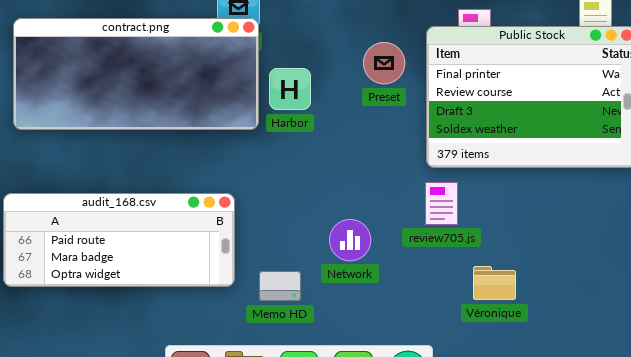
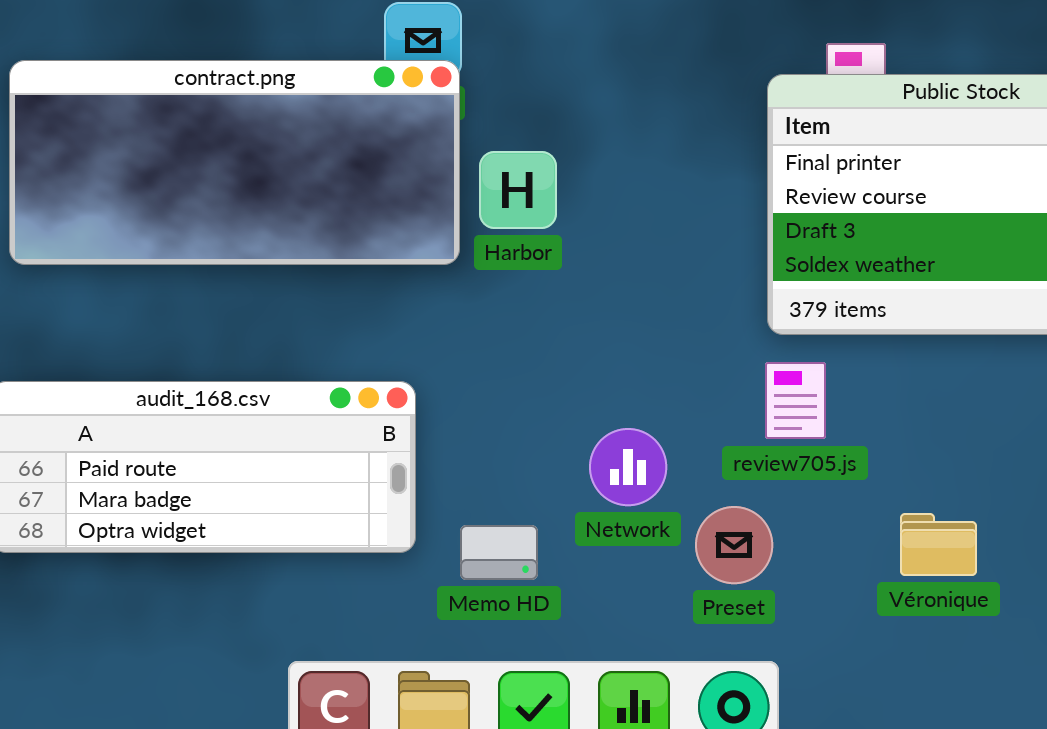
Preset: [363,42,405,84] -> [695,506,773,584], moved
Véronique: [473,266,516,300] -> [900,513,977,576], moved

